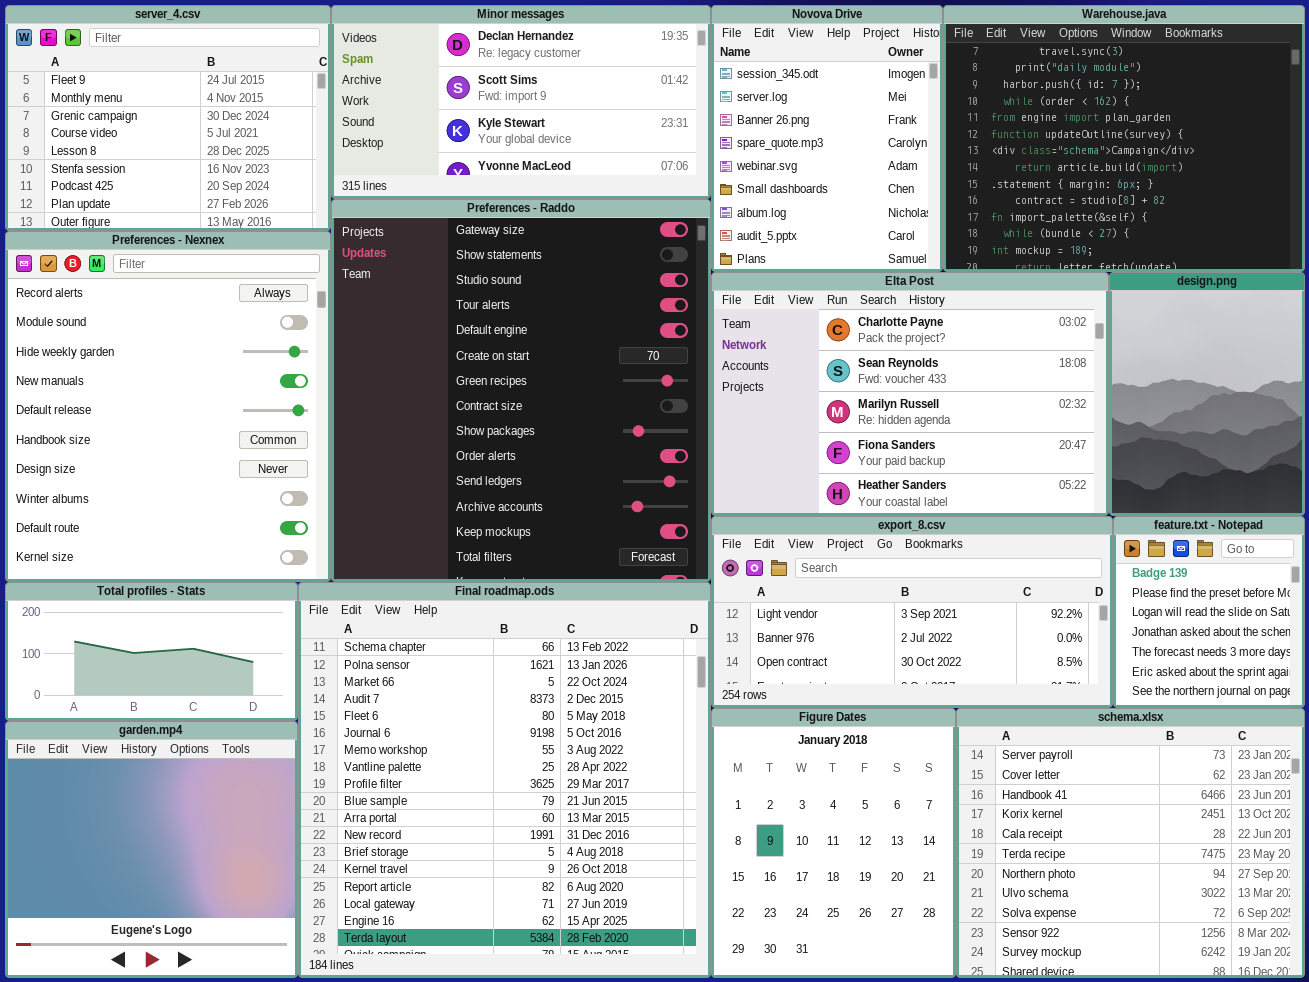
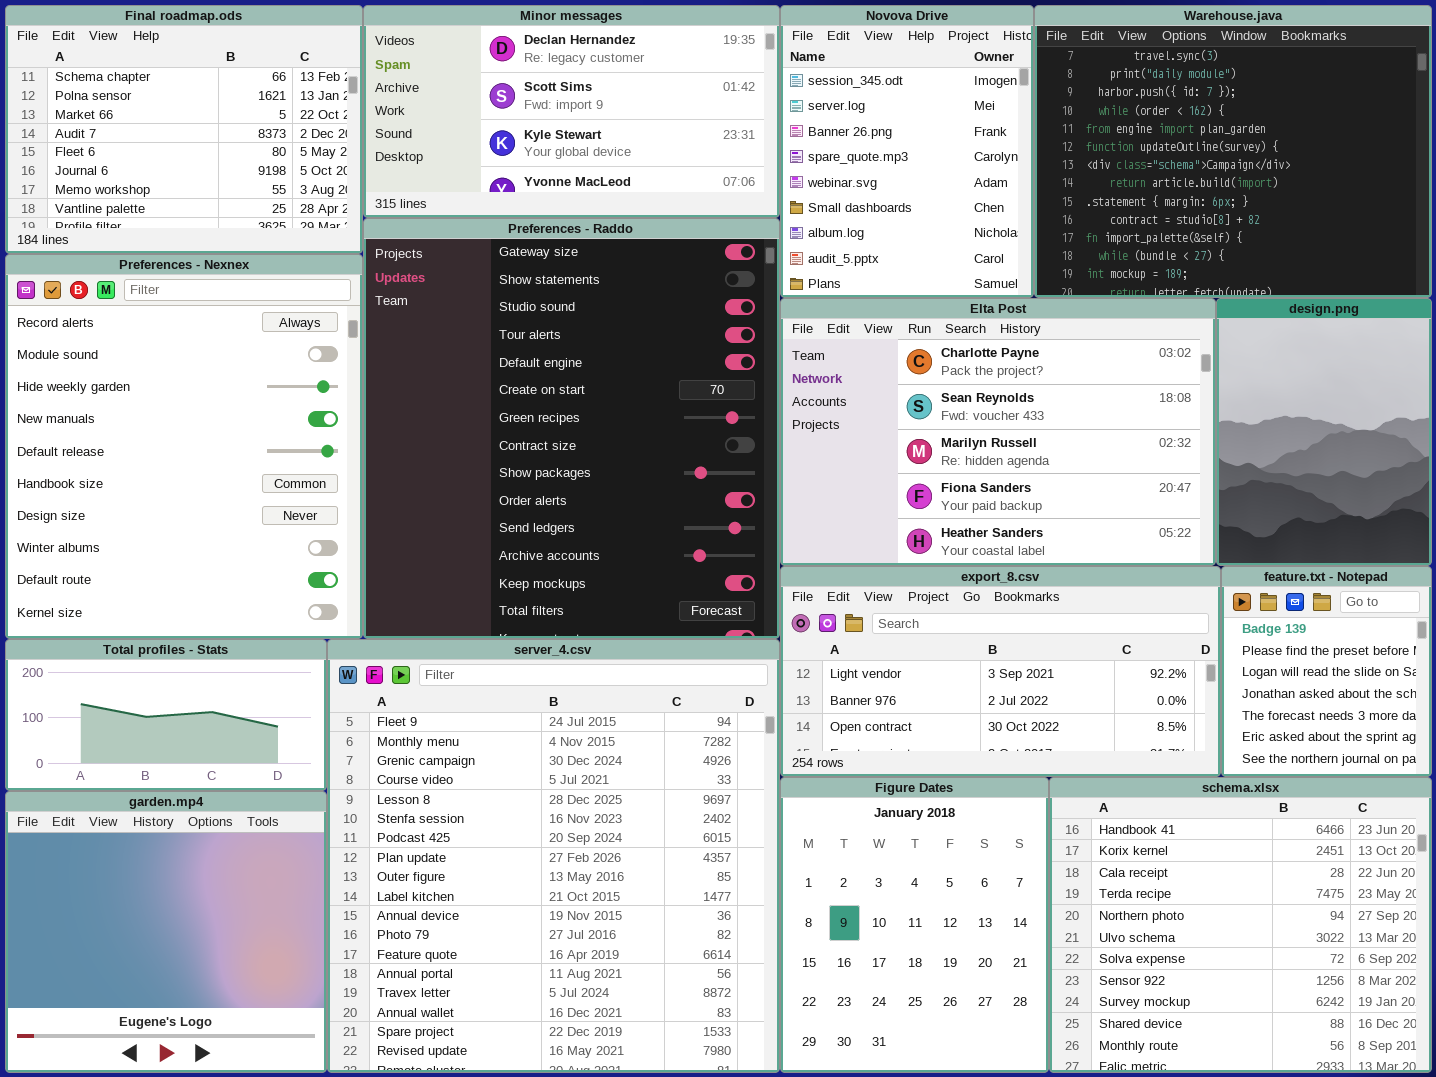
server_4.csv: [5,5,331,231] -> [327,639,780,1073], moved, resized
Final roadmap.ods: [298,582,711,978] -> [5,5,363,254], moved, resized
schema.xlsx: [956,708,1305,978] -> [1049,777,1432,1073], scrolled down 2 rows

